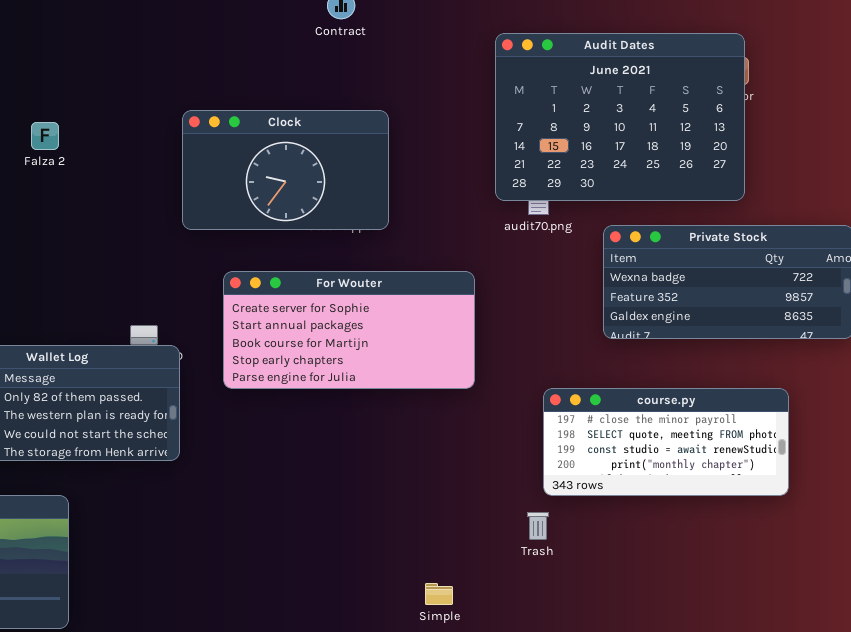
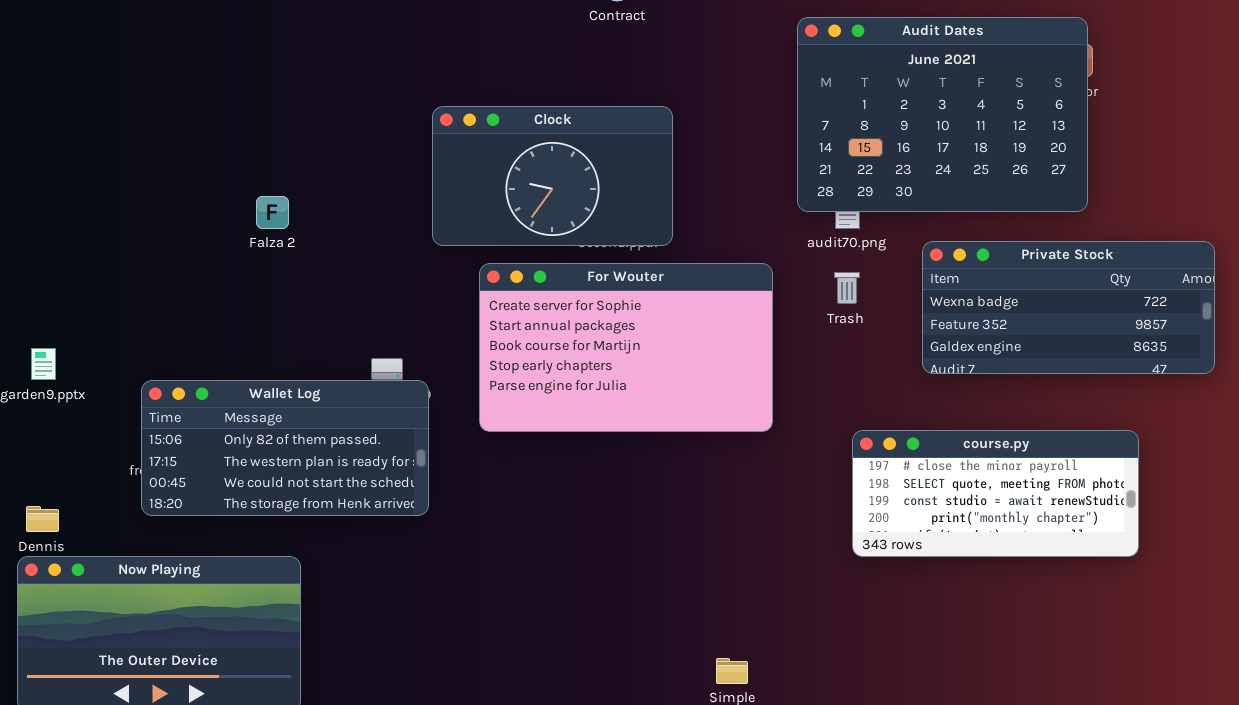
Falza 2: [31,122,59,150] -> [256,196,289,229], moved
For Wouter: [223,271,475,389] -> [479,263,773,432], resized
Trash: [527,512,549,540] -> [834,272,860,304], moved

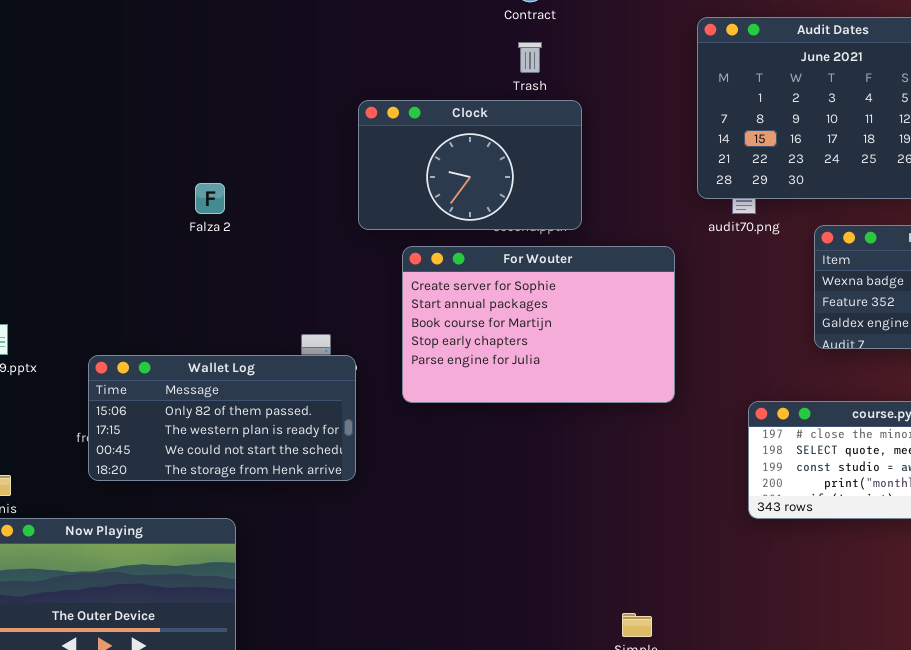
Trash: [834,272,860,304] -> [518,42,542,73], moved

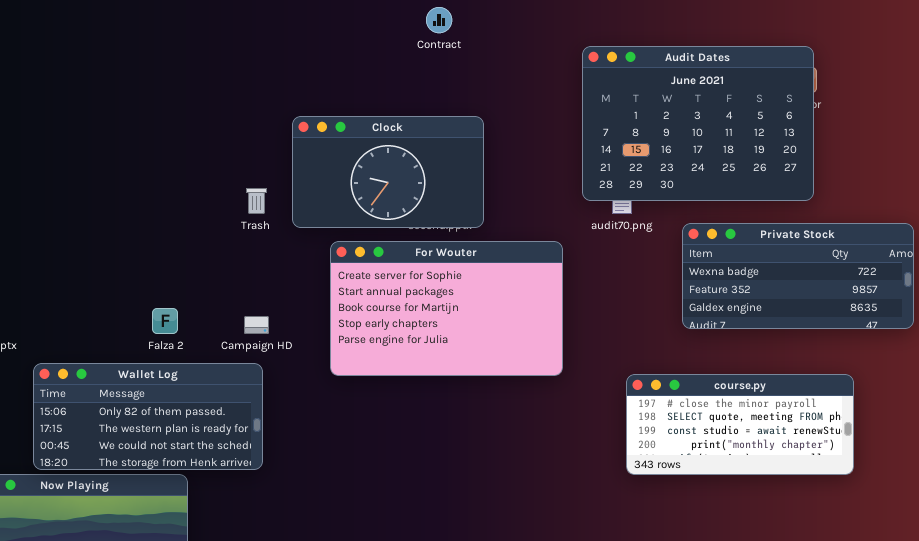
Trash: [518,42,542,73] -> [246,188,267,214], moved
Falza 2: [195,183,225,214] -> [152,308,178,334], moved
Wallet Log: [88,355,356,481] -> [33,363,263,470], moved

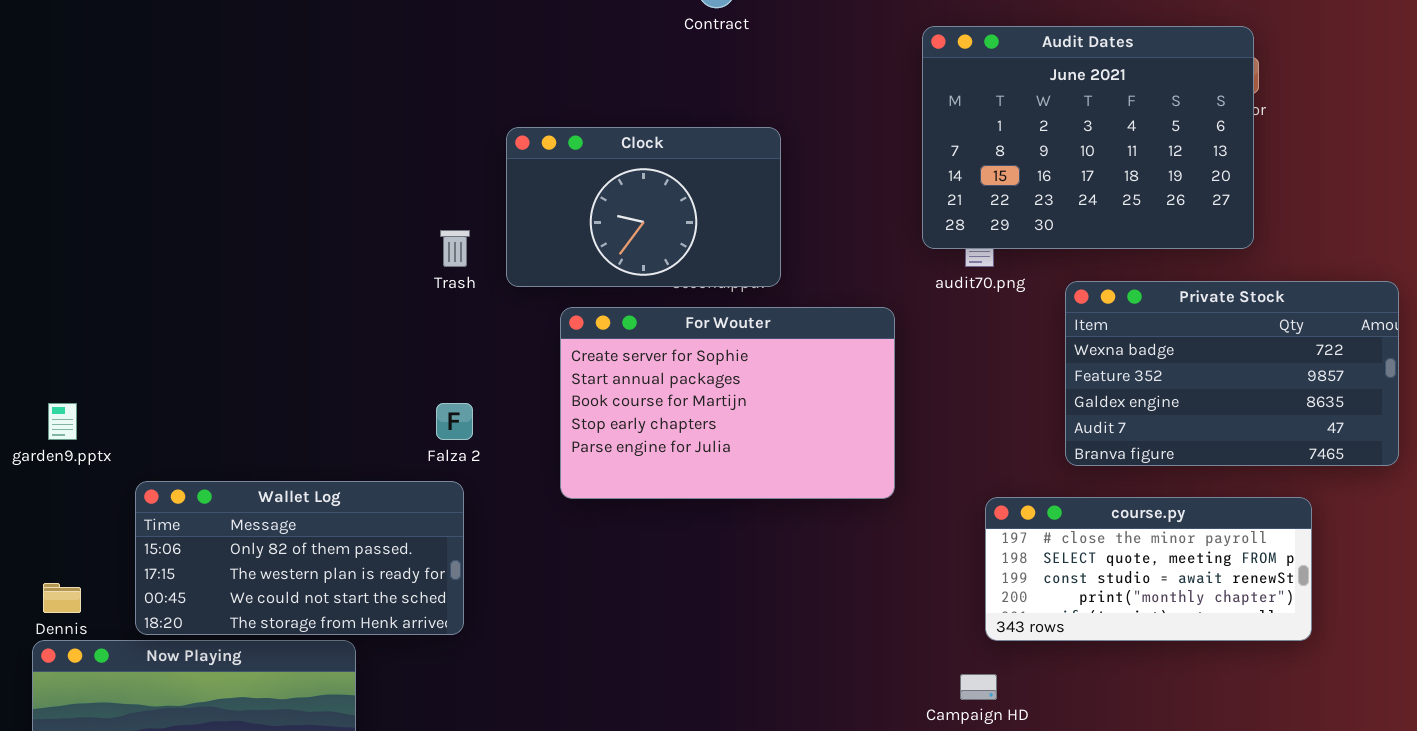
Private Stock: [682,223,914,329] -> [1065,281,1399,466], resized
Falza 2: [152,308,178,334] -> [436,403,473,440], moved
Campaign HD: [244,316,269,334] -> [960,674,997,700], moved

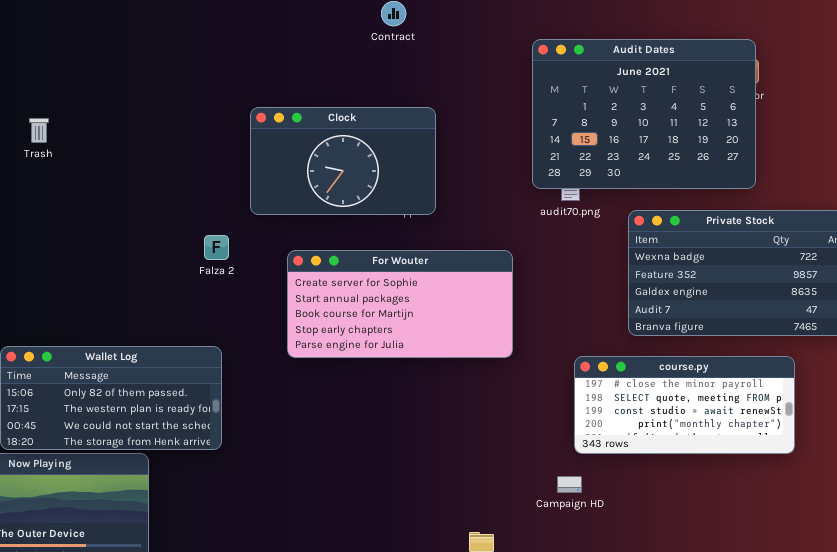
Trash: [440,230,470,267] -> [29,118,49,143], moved
For Wouter: [560,307,895,499] -> [287,250,513,358], resized
Falza 2: [436,403,473,440] -> [204,235,229,260], moved

